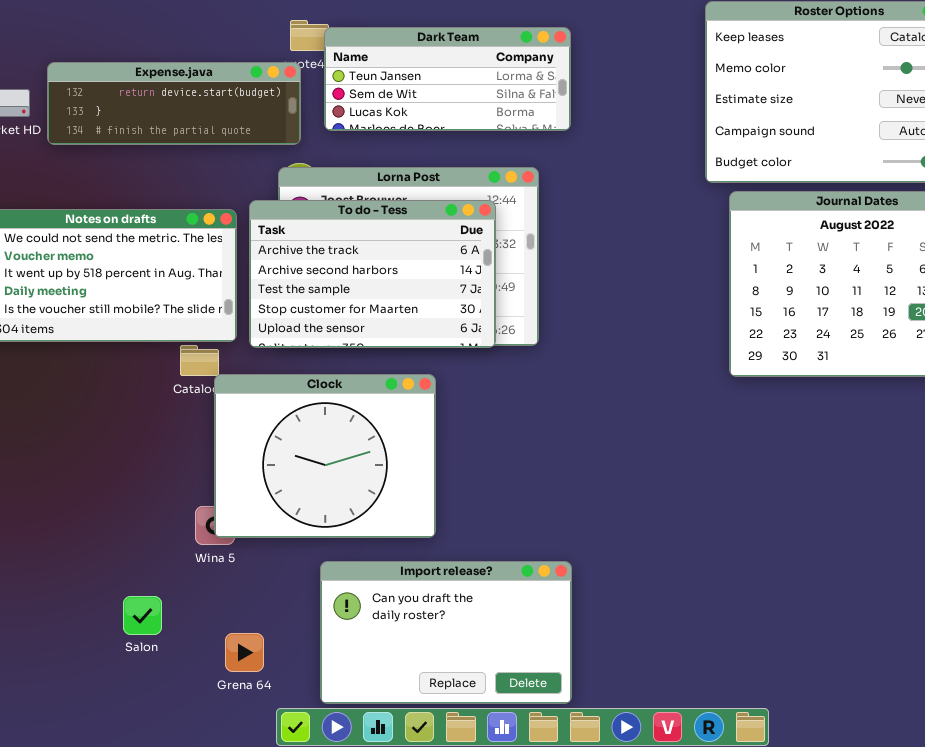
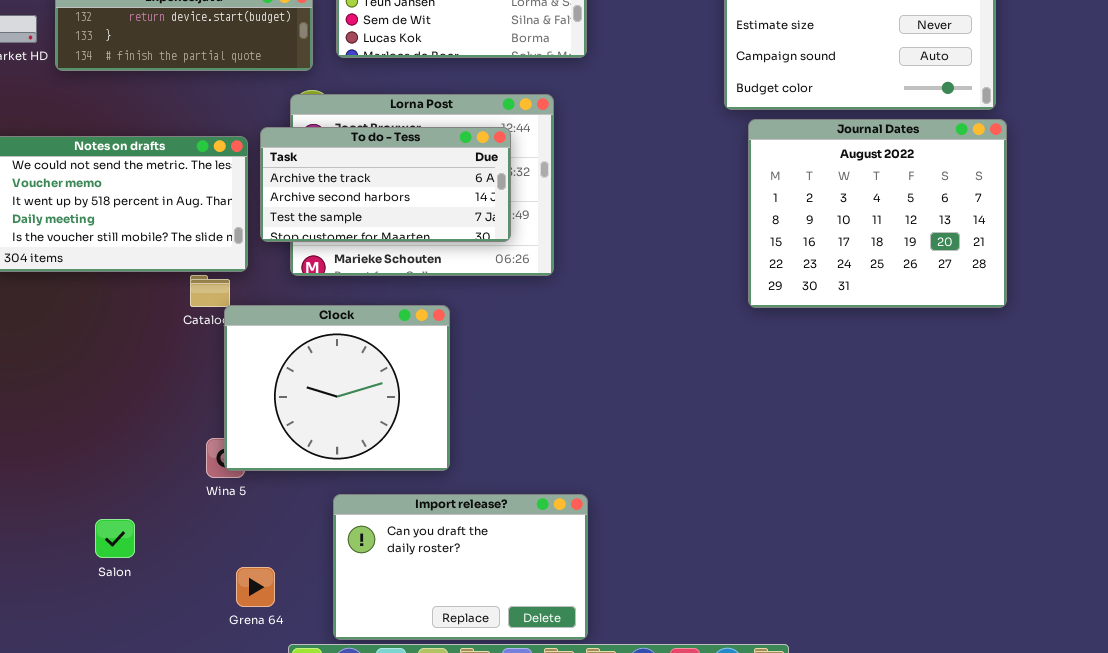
To do - Tess: [249,200,496,348] -> [260,127,511,242], resized
Salon: [123,596,162,635] -> [95,519,135,558], moved

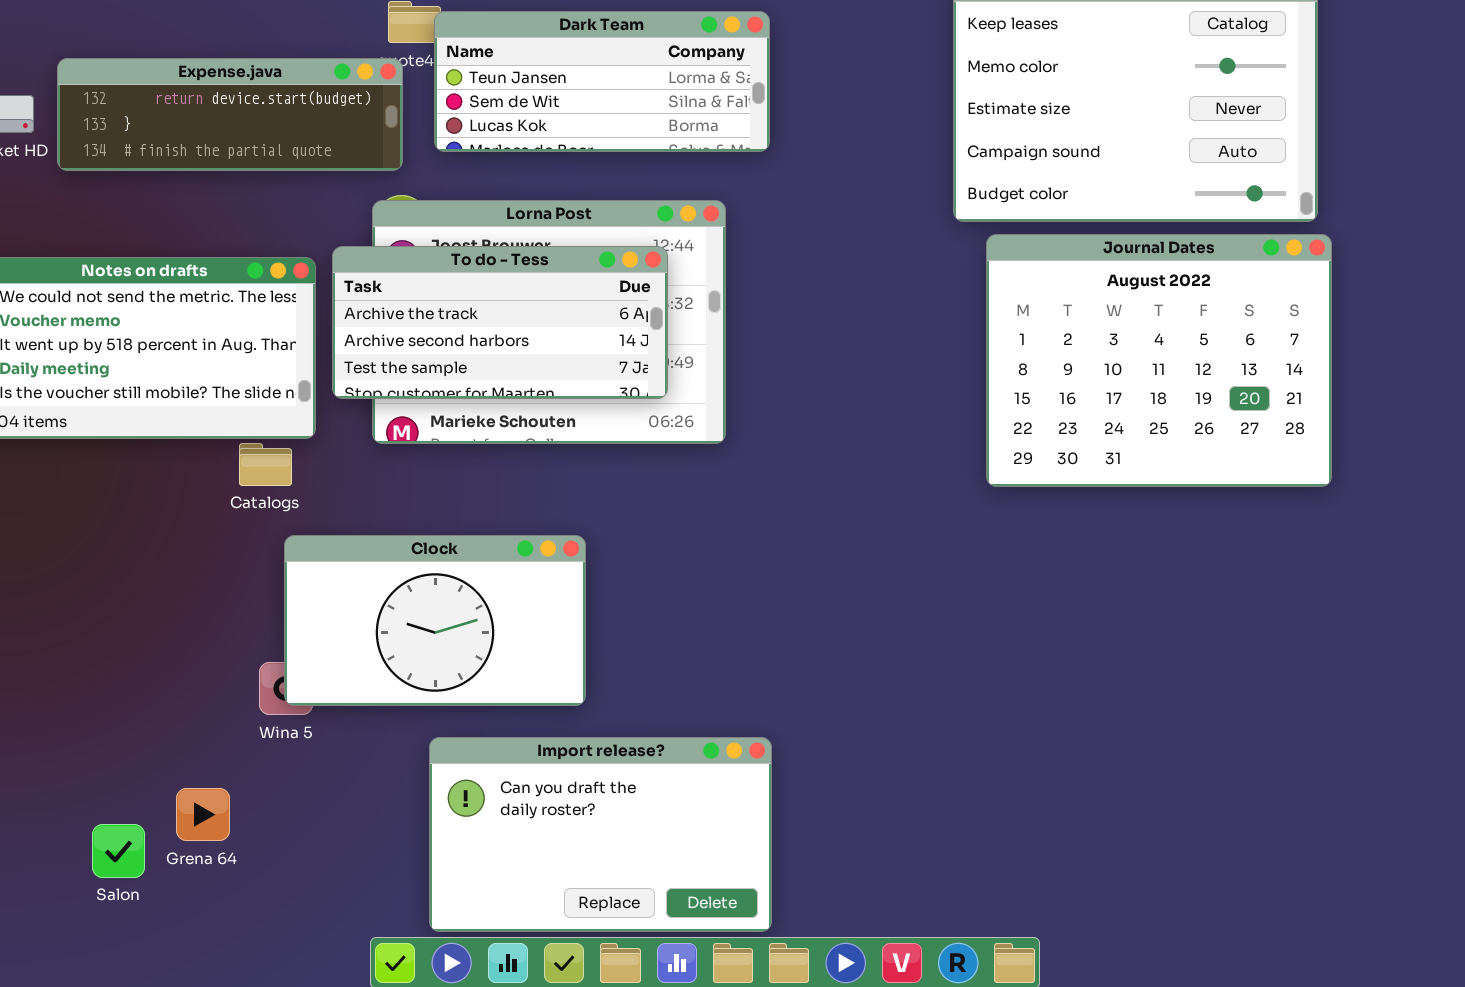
Clock: [224,305,450,471] -> [284,535,586,706], resized
Salon: [95,519,135,558] -> [92,824,145,878], moved
Grena 64: [236,567,275,607] -> [176,788,230,841], moved

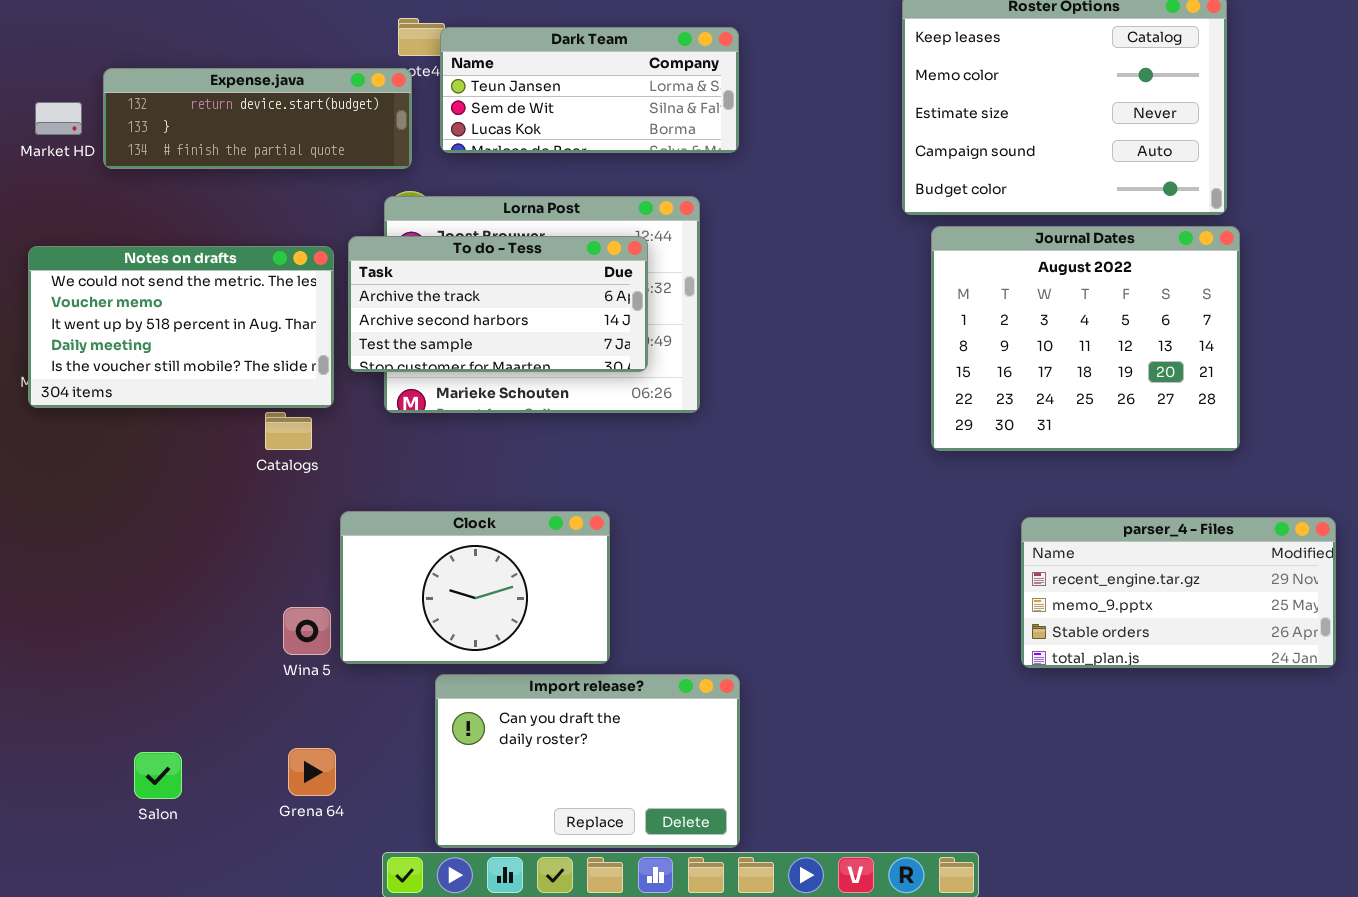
Clock: [284,535,586,706] -> [340,511,610,664], moved
parser_4 - Files: none -> [1021,517,1336,668], opened
Grena 64: [176,788,230,841] -> [288,748,336,796], moved

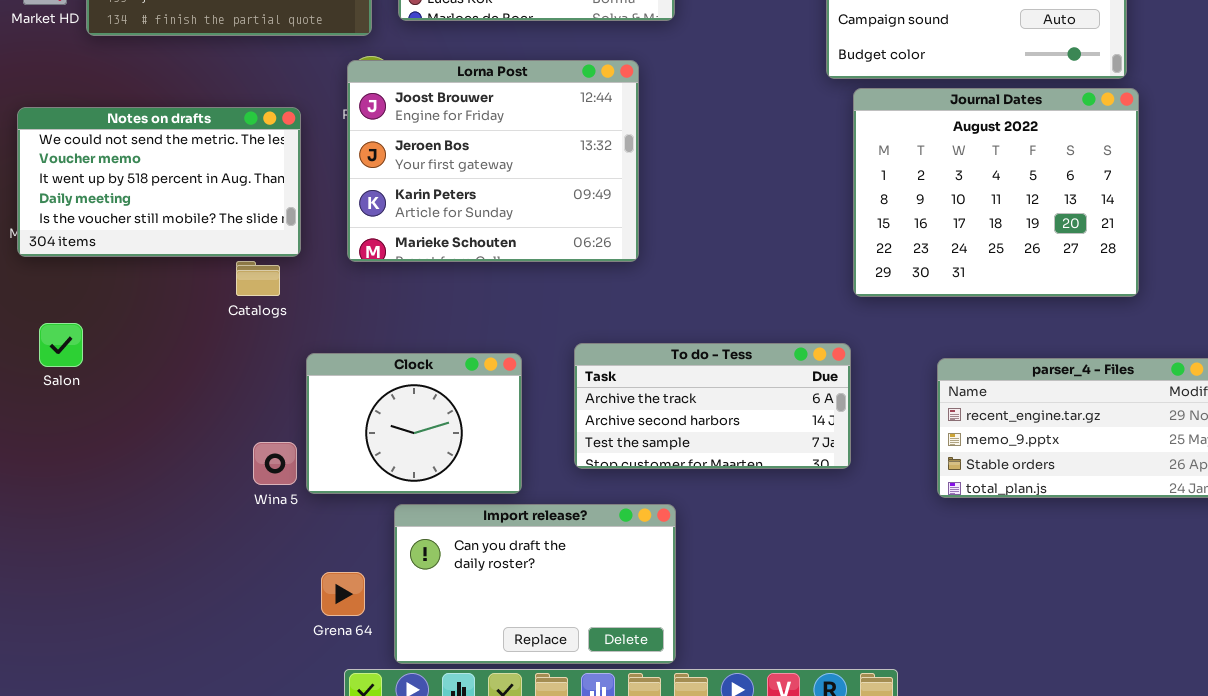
To do - Tess: [348,236,648,372] -> [574,343,851,469], moved
Clock: [340,511,610,664] -> [306,353,522,494], resized
Grena 64: [288,748,336,796] -> [321,572,365,616], moved
Salon: [134,752,182,799] -> [39,323,83,367], moved

